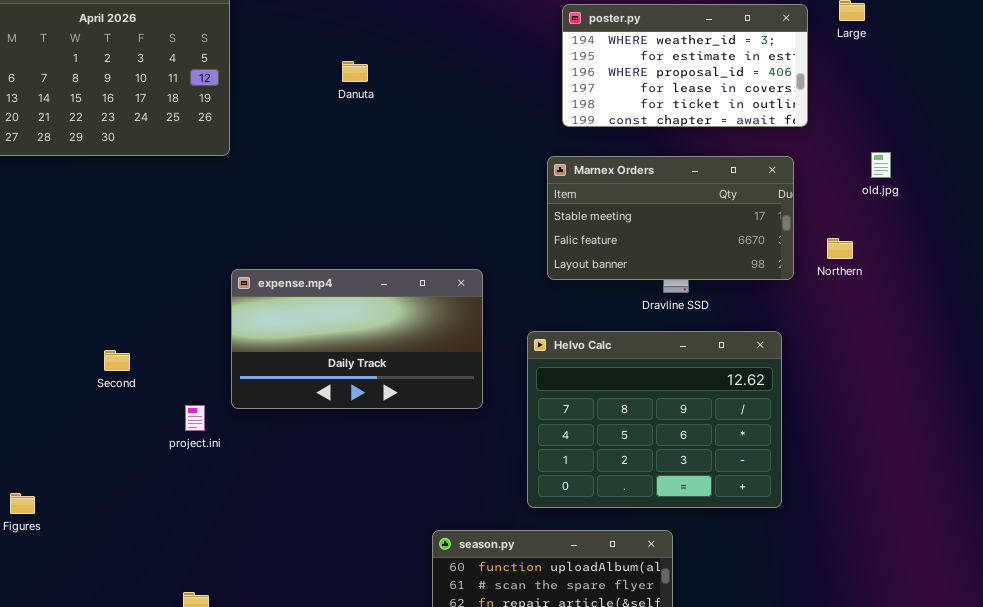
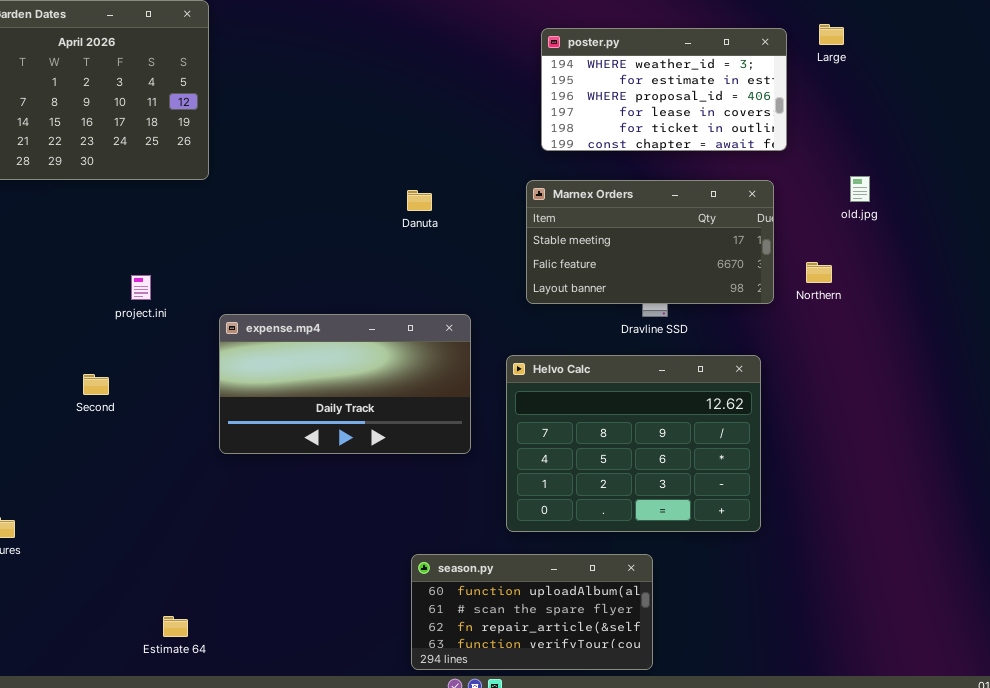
Danuta: [342,61,368,82] -> [407,190,432,211], moved
expense.mp4: [231,269,483,409] -> [219,314,471,454], moved
project.ini: [185,405,205,431] -> [131,275,151,300], moved

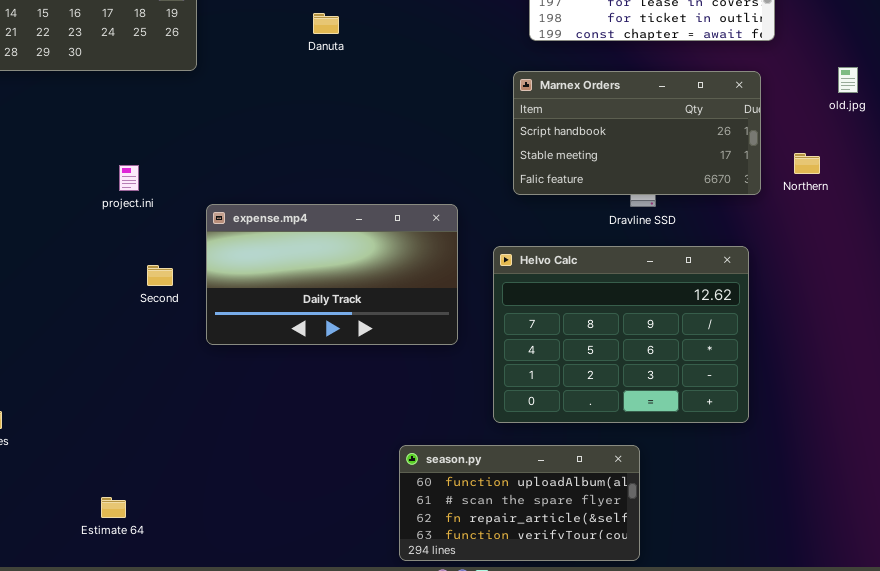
Marnex Orders: [526,180,774,304] -> [513,71,761,195], scrolled up 1 row
Danuta: [407,190,432,211] -> [313,13,339,34], moved
Second: [83,374,109,395] -> [147,265,173,286], moved
Estimate 64: [163,616,188,637] -> [101,497,126,518], moved

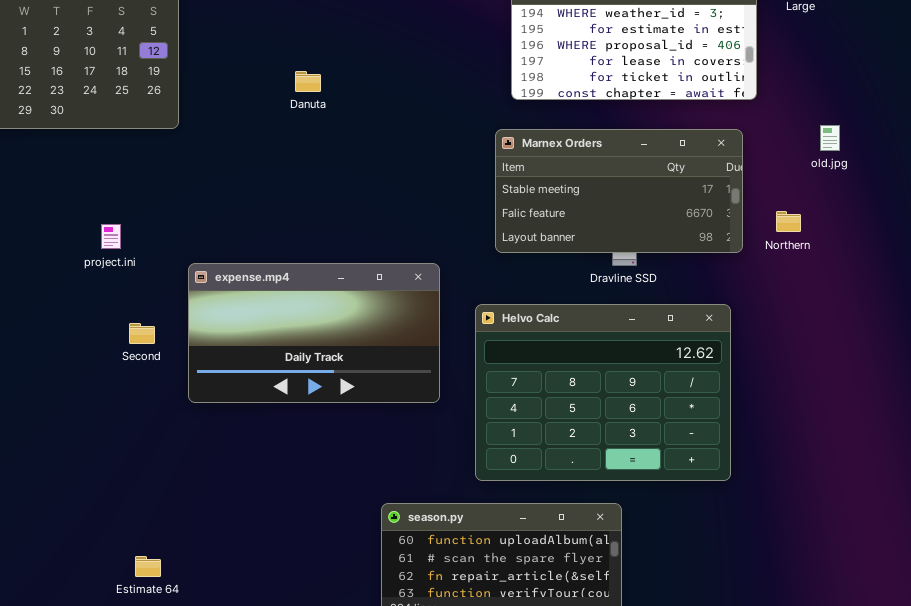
Marnex Orders: [513,71,761,195] -> [495,129,743,253], scrolled down 1 row
Estimate 64: [101,497,126,518] -> [135,556,161,577], moved

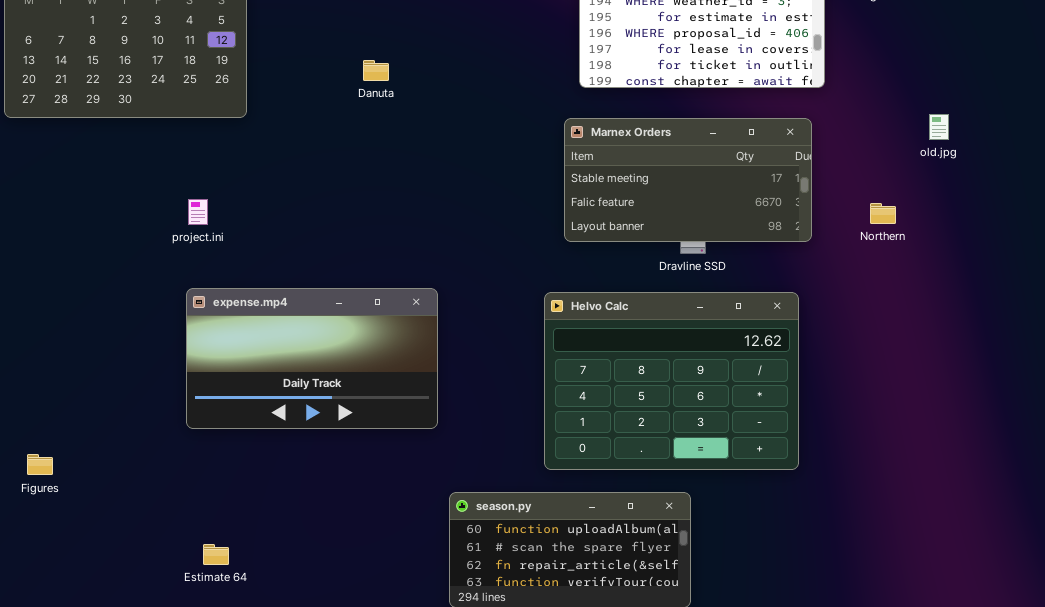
old.jpg: [820,125,840,151] -> [929,114,949,140], moved
Northern: [776,211,801,232] -> [870,203,896,224], moved
project.ini: [101,224,121,249] -> [188,199,208,225], moved
expense.mp4: [188,263,440,403] -> [186,288,438,429], moved

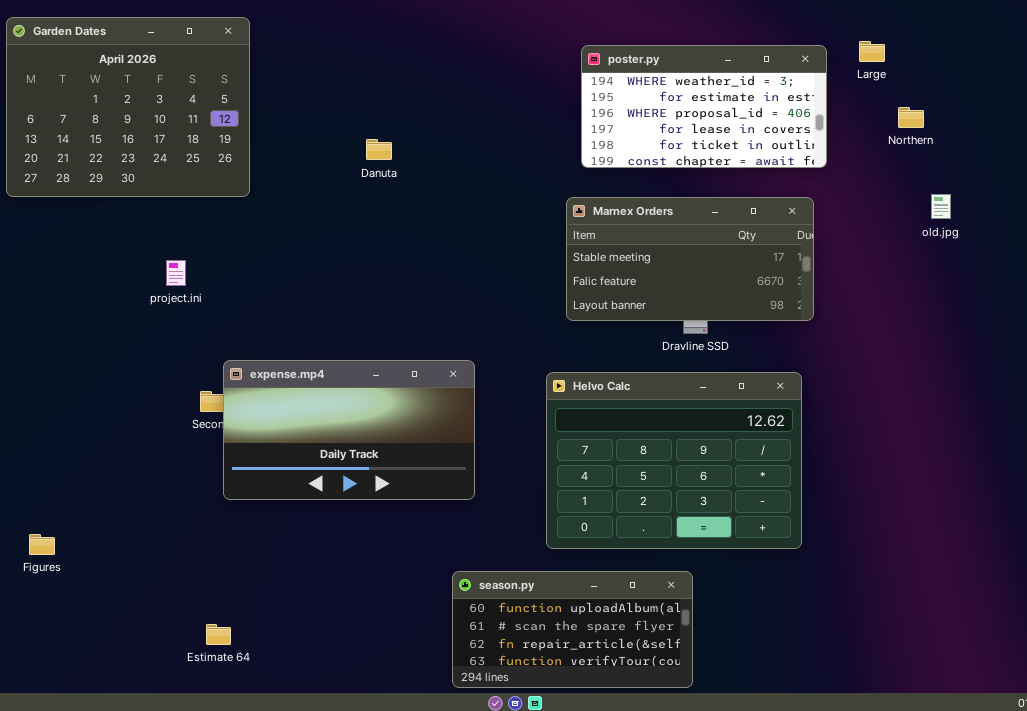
project.ini: [188,199,208,225] -> [166,260,186,286], moved
Northern: [870,203,896,224] -> [898,107,924,128], moved
expense.mp4: [186,288,438,429] -> [223,360,475,500], moved

